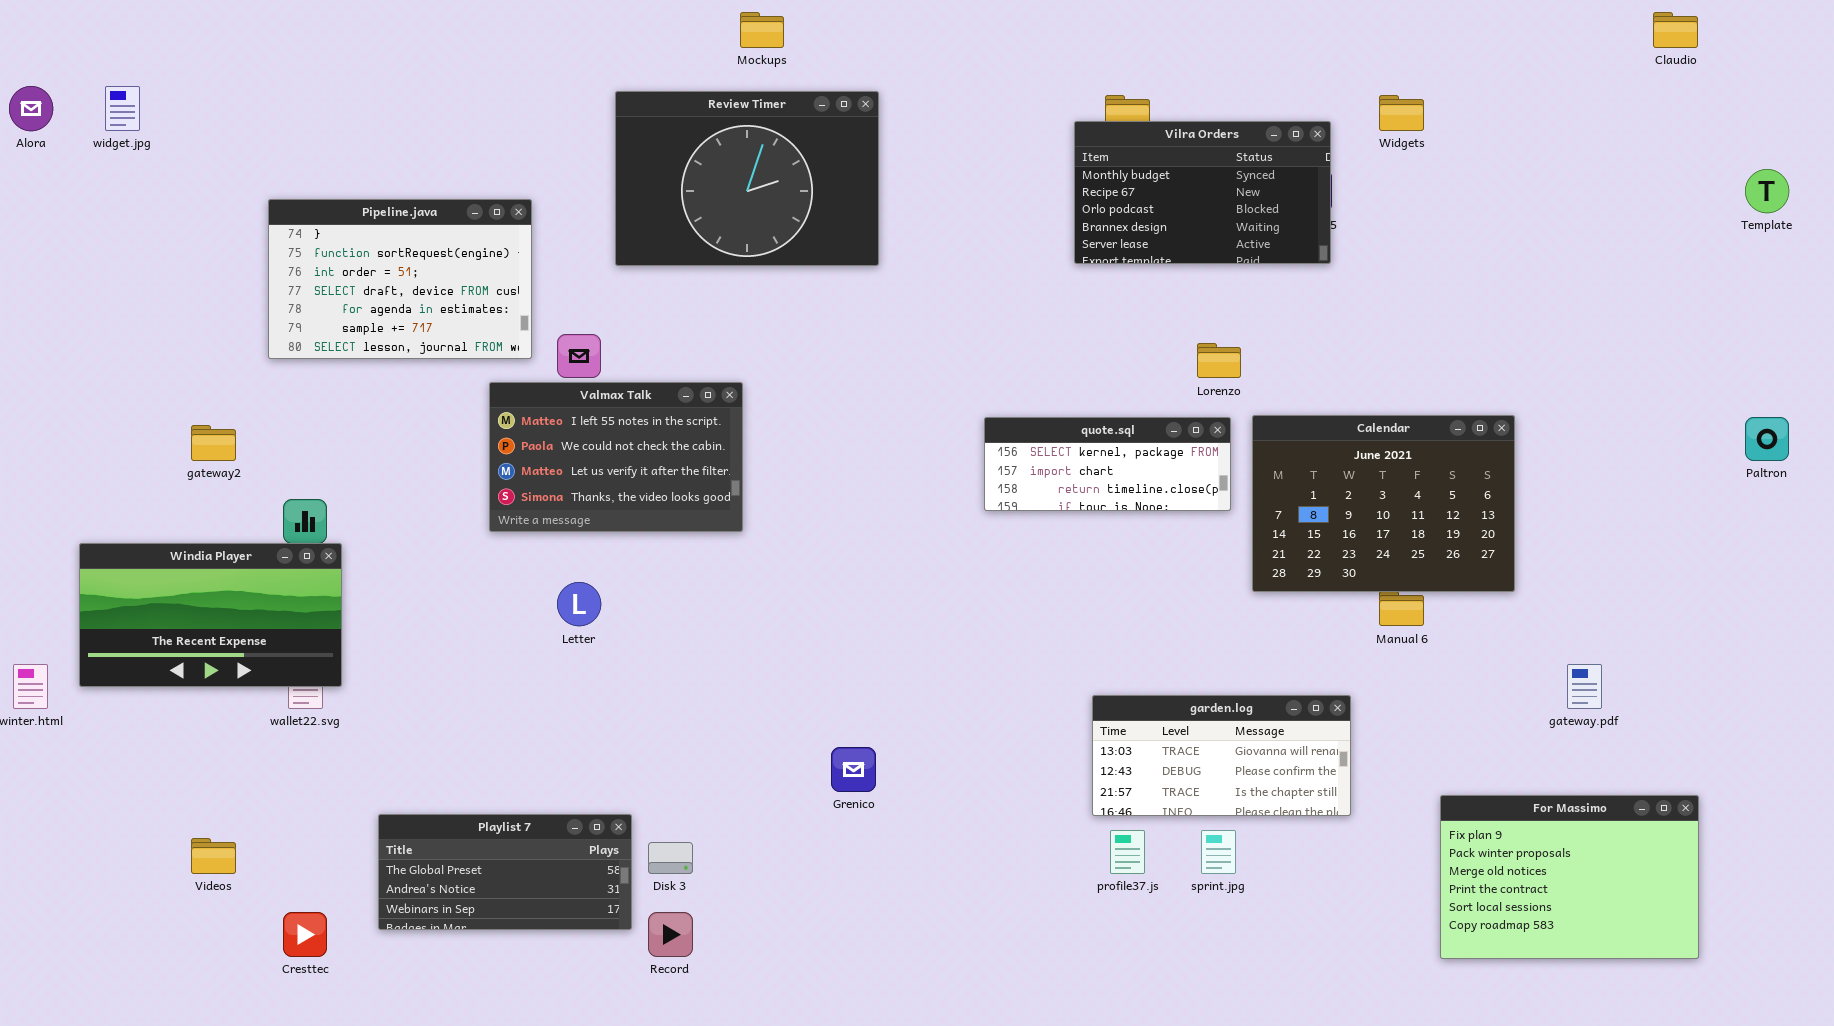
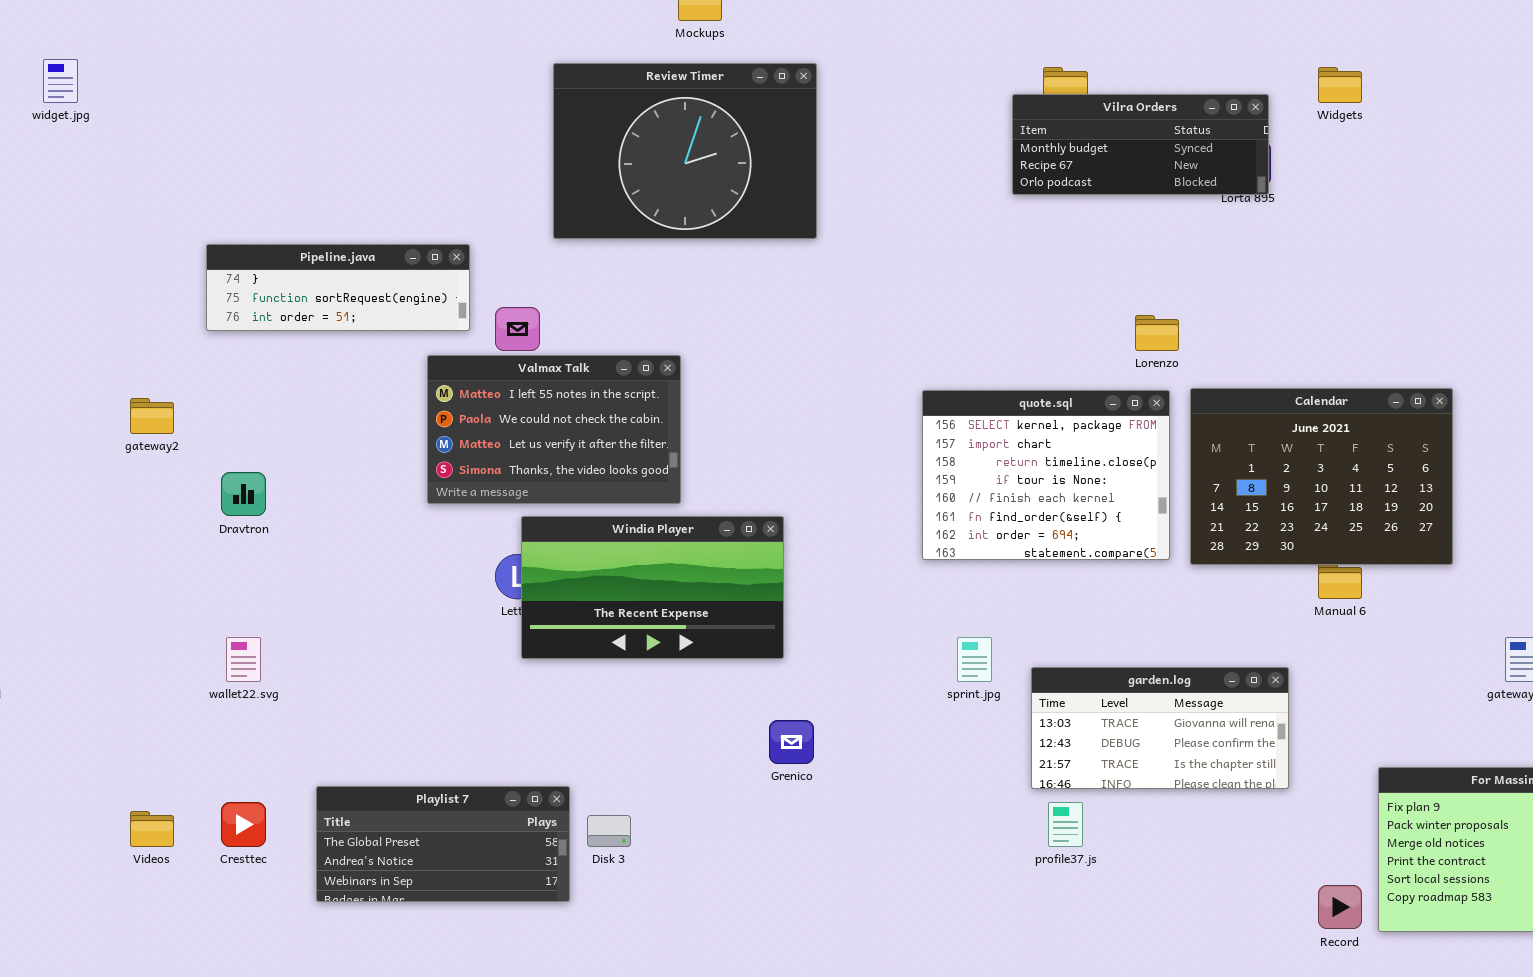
Vilra Orders: [1074,121,1331,264] -> [1012,94,1269,195], resized
Pipeline.java: [268,199,532,359] -> [206,244,470,331], resized
quote.sql: [984,417,1231,511] -> [922,390,1170,560], resized
Windia Player: [79,543,342,687] -> [521,516,784,659], moved
sprint.jpg: [1201,830,1236,874] -> [957,637,992,682], moved
Cresttec: [283,912,327,957] -> [221,802,266,847], moved
Record: [648,912,693,957] -> [1318,885,1362,929], moved

